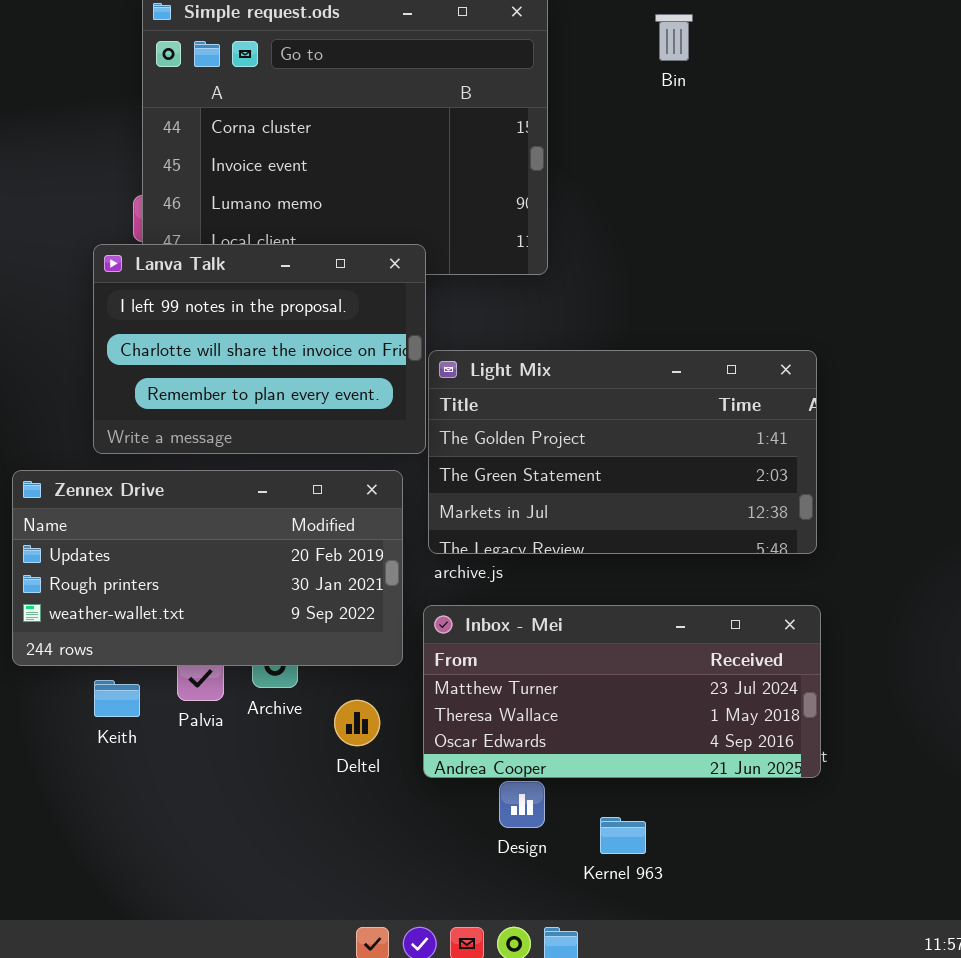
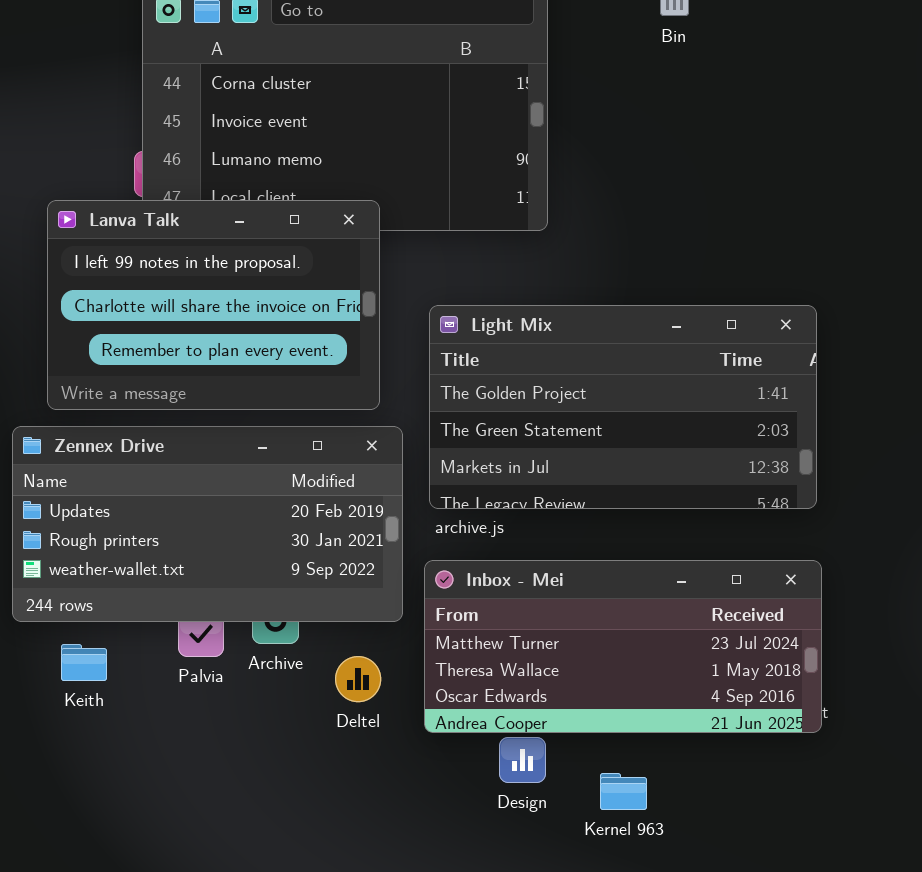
Lanva Talk: [93,244,426,454] -> [47,200,380,410], moved
Keith: [94,680,140,717] -> [61,644,107,681], moved

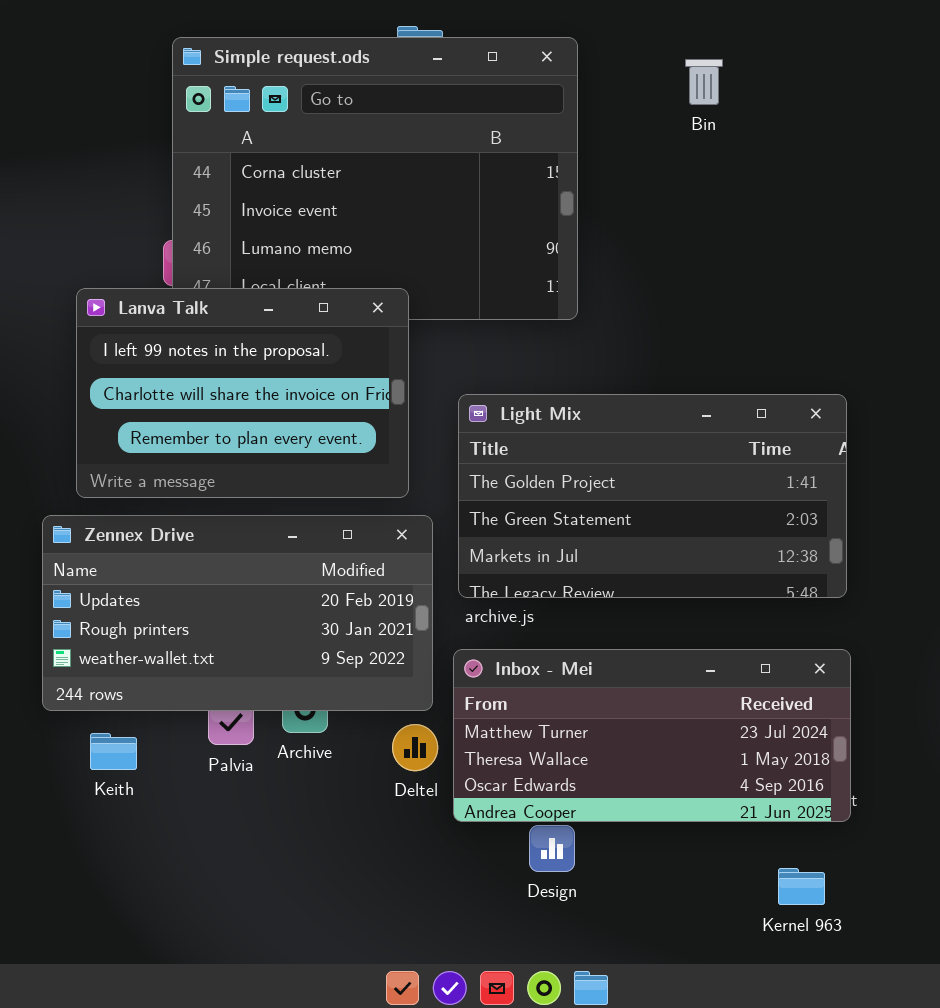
Deltel: [335,656,381,702] -> [392,724,438,771], moved
Kernel 963: [600,773,647,810] -> [778,868,825,905], moved

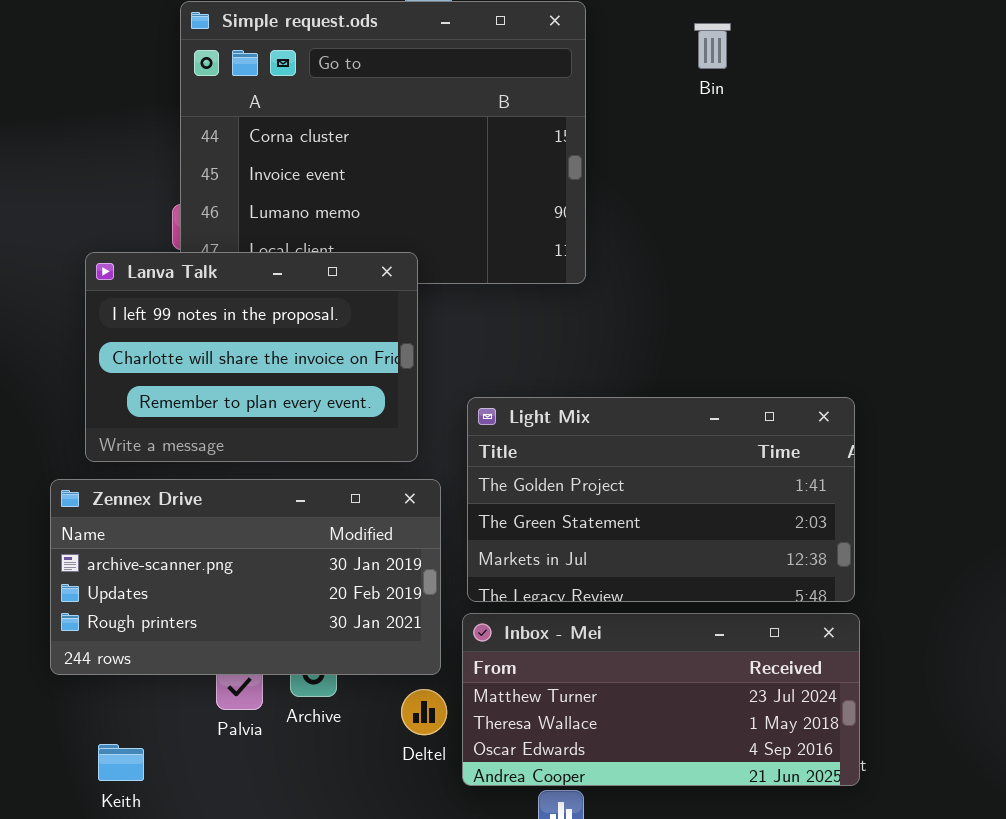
Light Mix: [458,394,847,598] -> [467,397,855,602], moved
Zennex Drive: [42,515,433,711] -> [50,479,441,675], scrolled up 1 row
Keith: [90,733,137,770] -> [98,744,144,781], moved

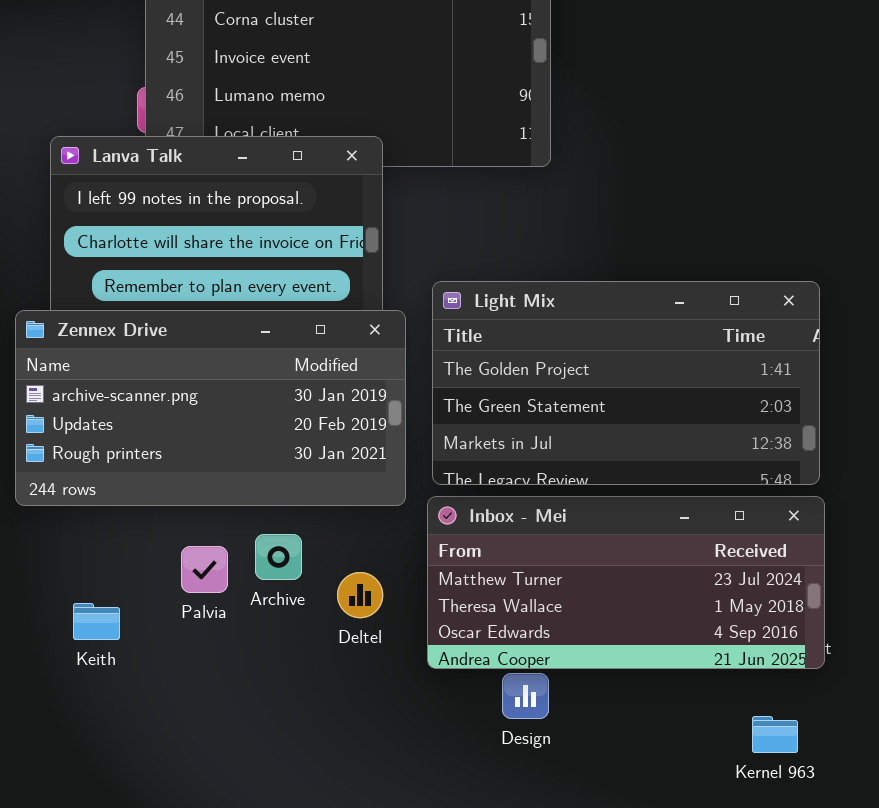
Zennex Drive: [50,479,441,675] -> [15,310,406,506], moved
Deltel: [401,689,447,735] -> [337,572,383,618], moved
Keith: [98,744,144,781] -> [73,603,120,640], moved

